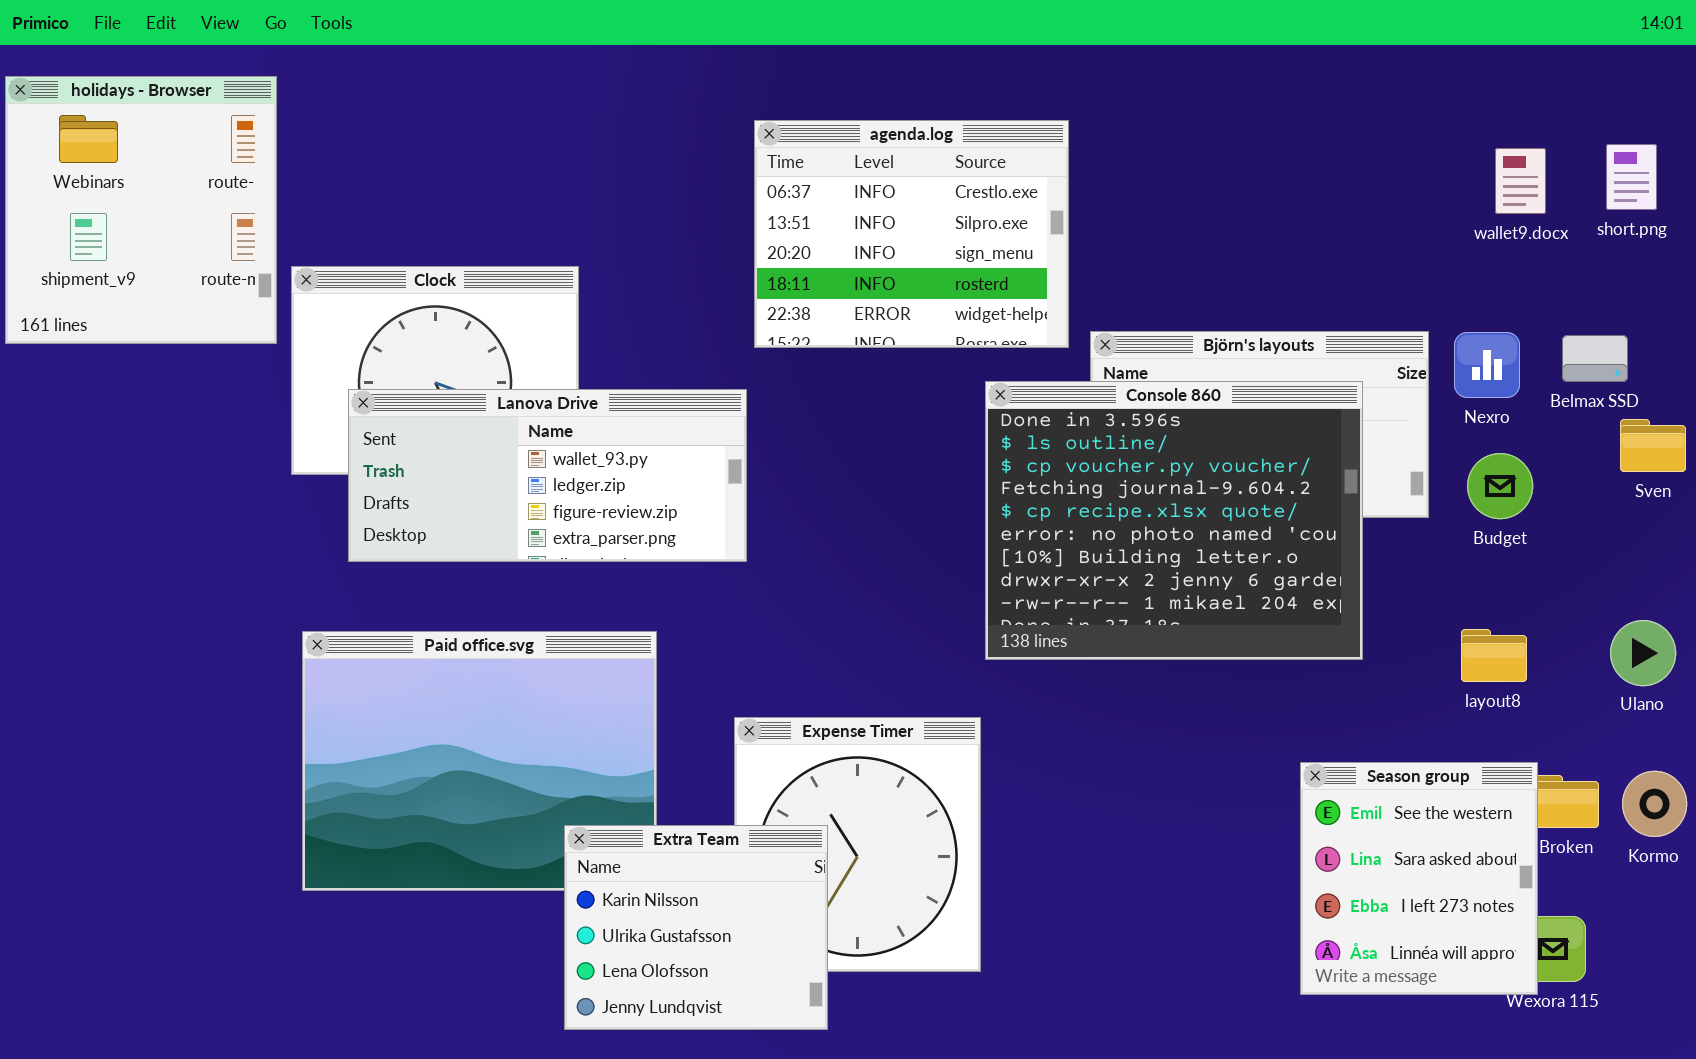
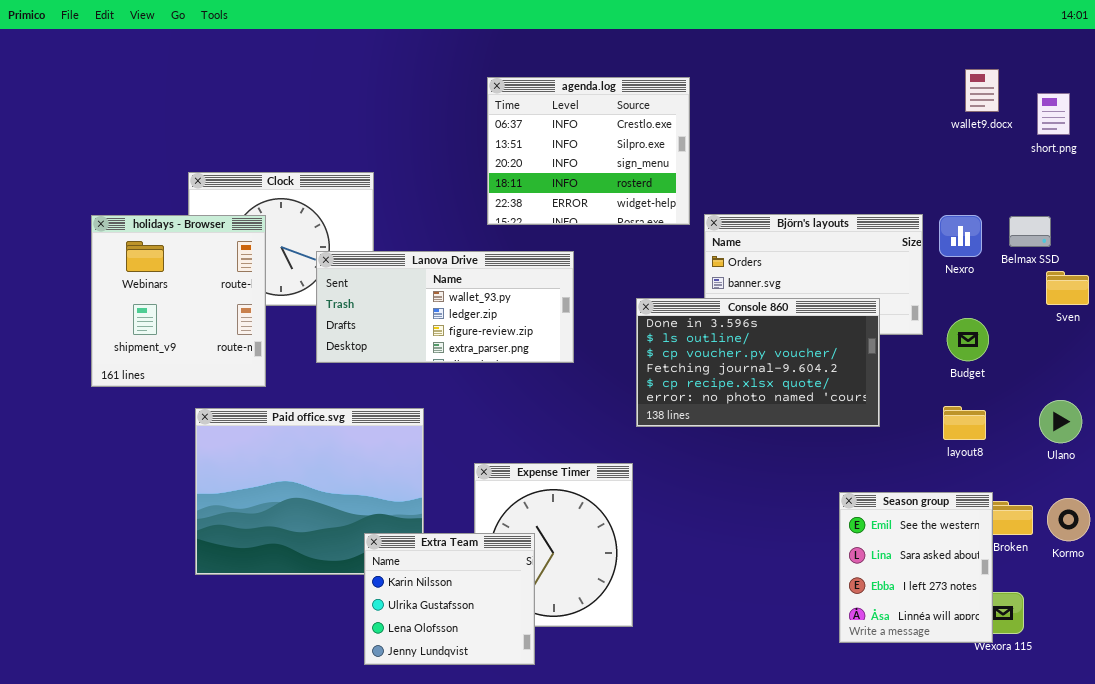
holidays - Browser: [5,76,277,344] -> [91,215,266,387], moved
wallet9.docx: [1495,148,1546,214] -> [965,69,999,112], moved
Console 860: [985,381,1363,660] -> [636,298,880,427], resized
Lanova Drive: [348,389,747,562] -> [316,251,574,363], moved
Budget: [1467,453,1533,519] -> [947,318,989,361], moved

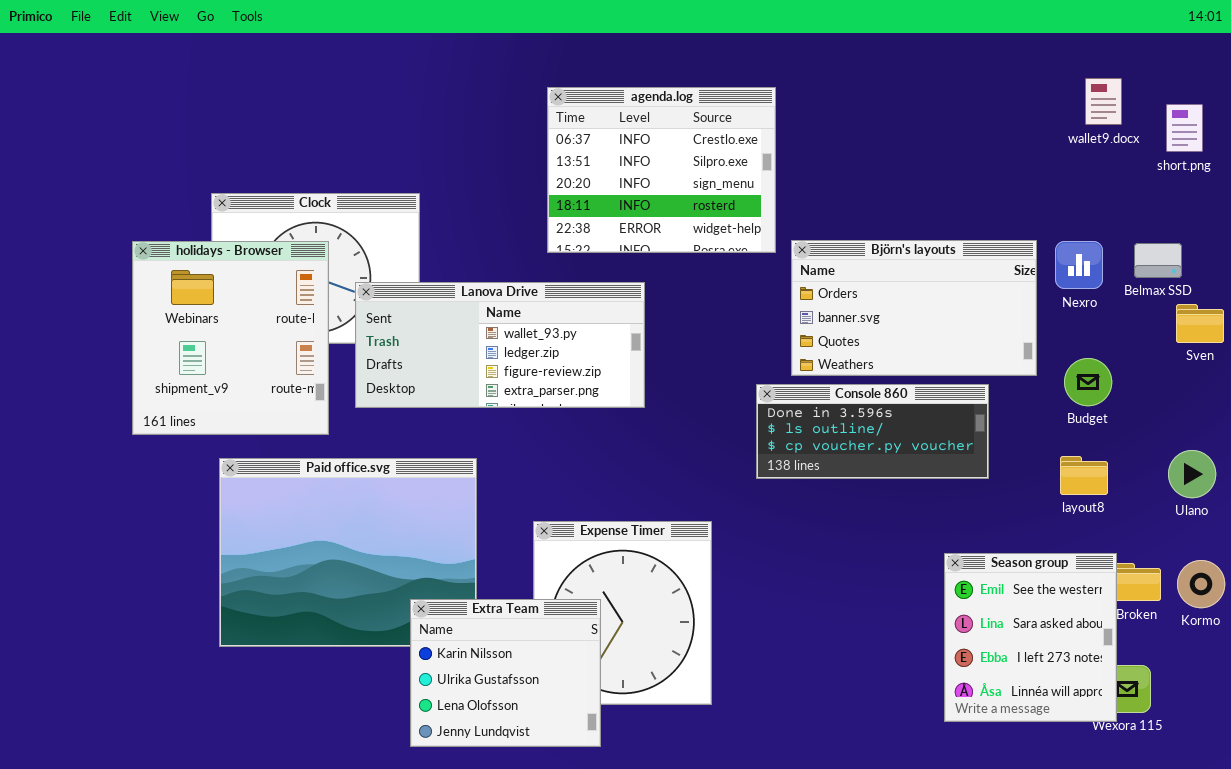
holidays - Browser: [91,215,266,387] -> [132,241,329,435], moved
Console 860: [636,298,880,427] -> [756,384,989,479], resized

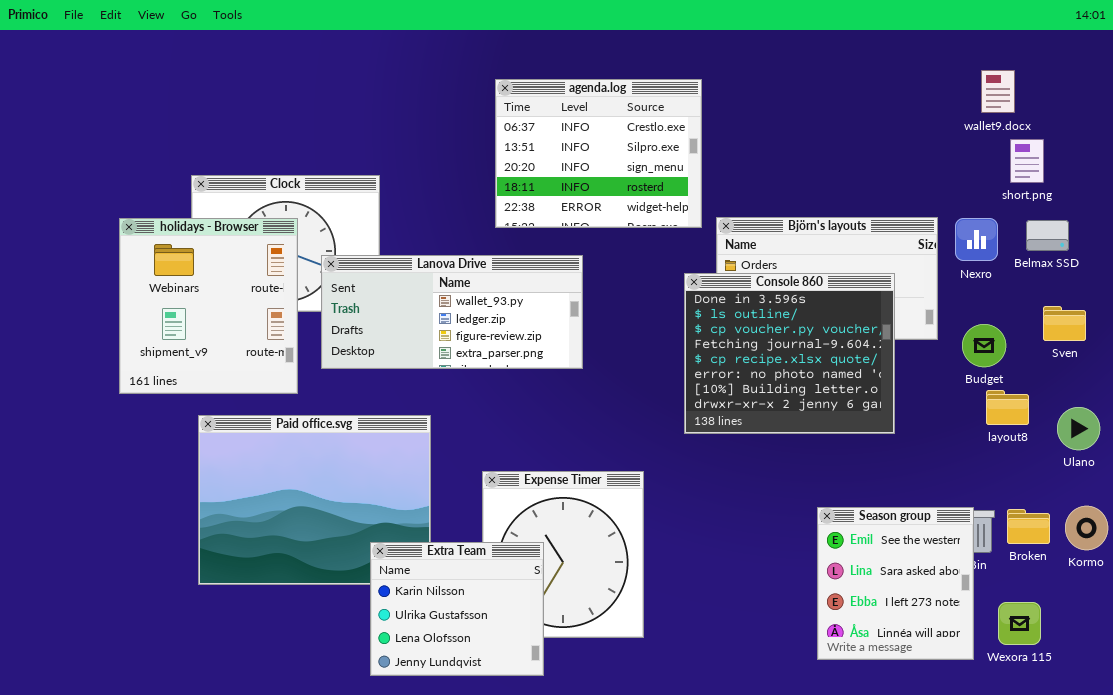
short.png: [1166,104,1203,152] -> [1010,139,1044,183], moved
Sven: [1176,304,1224,343] -> [1043,306,1086,341], moved
Console 860: [756,384,989,479] -> [684,273,895,434], resized
layout8: [1060,456,1108,495] -> [986,390,1029,425], moved
Season group: [944,553,1117,722] -> [817,507,974,660], moved

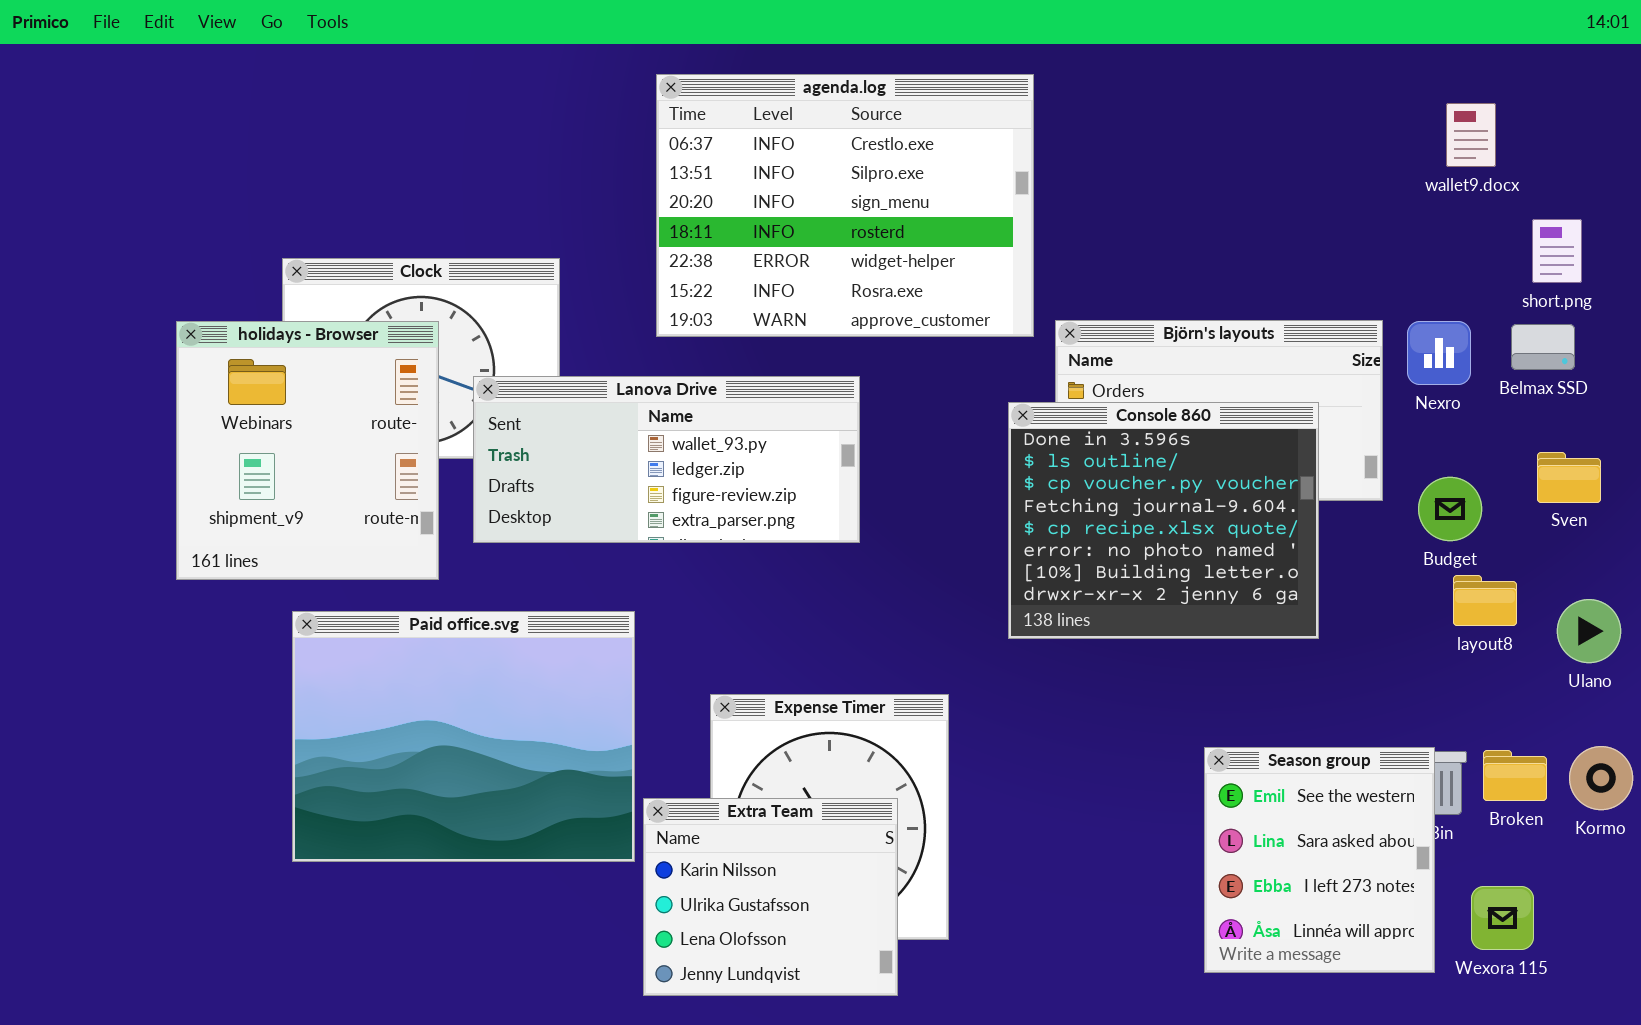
agenda.log: [495,79,702,228] -> [656,74,1034,337], resized
short.png: [1010,139,1044,183] -> [1532,219,1582,283], moved
Extra Team: [370,542,544,676] -> [643,798,898,996], moved

